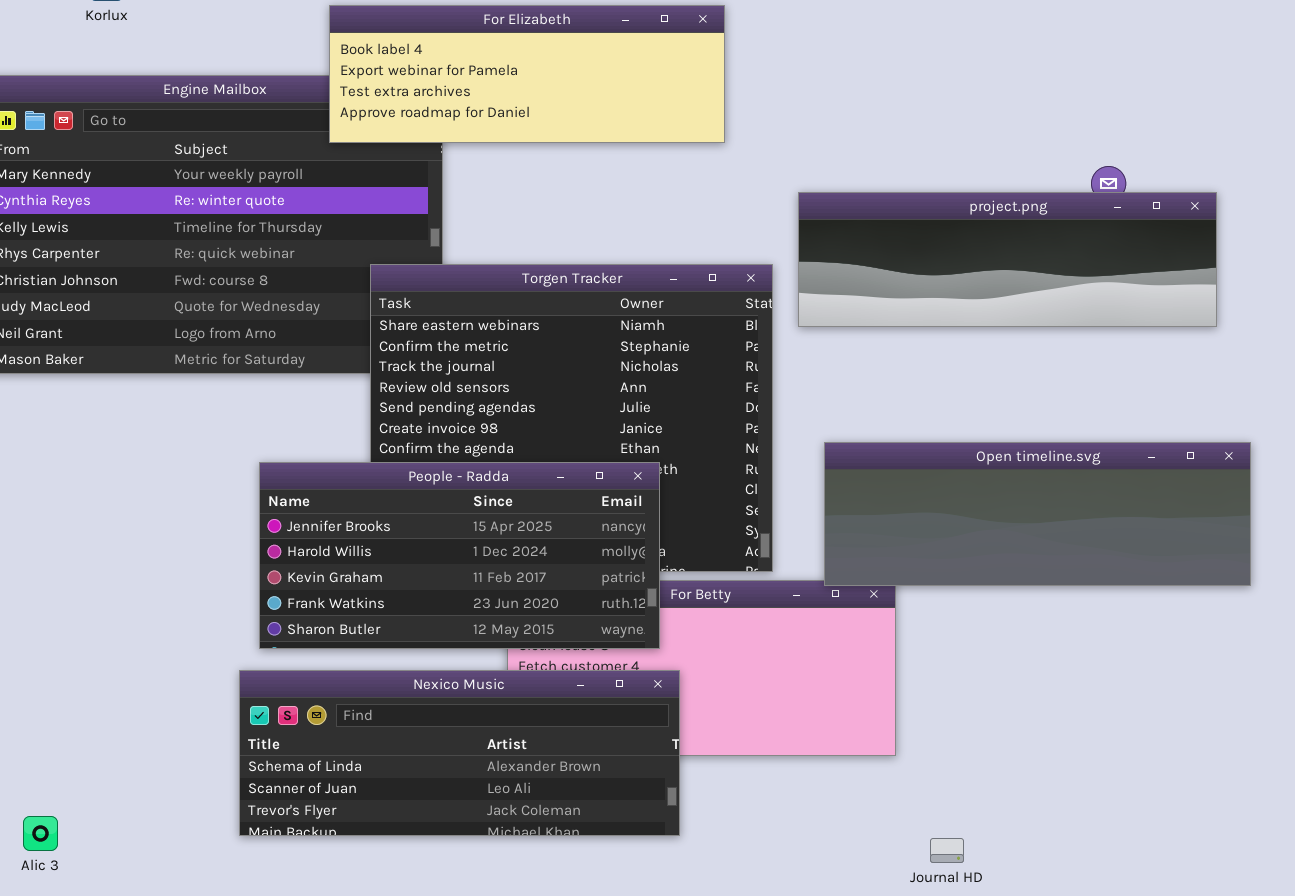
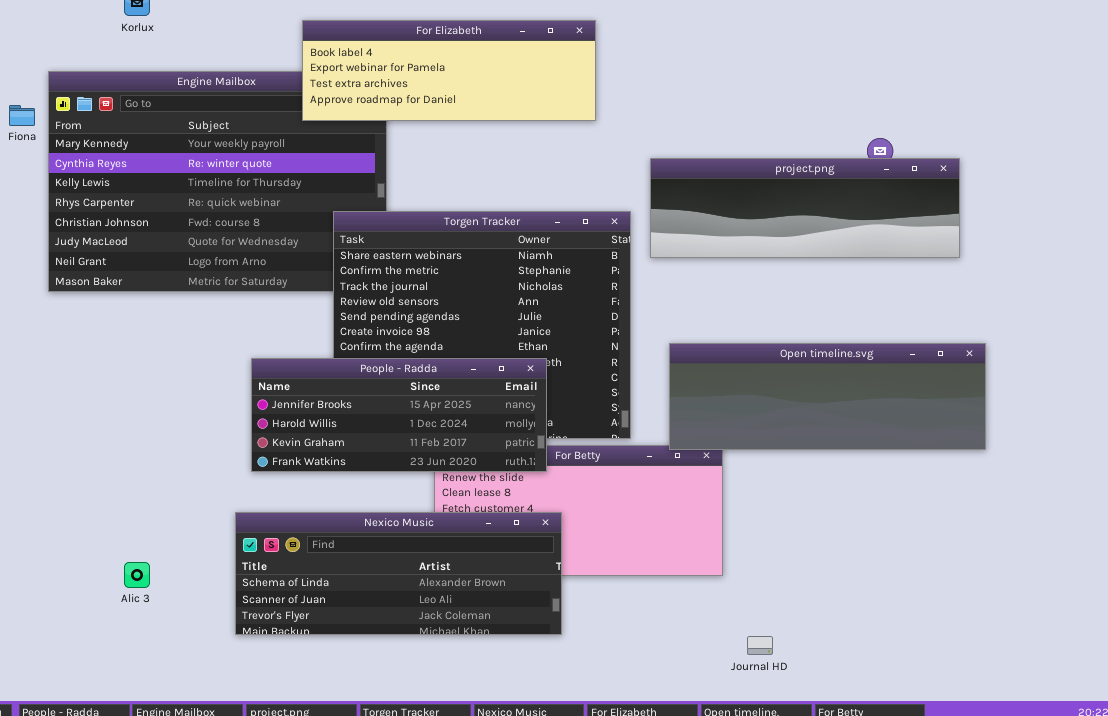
People - Radda: [259,462,660,649] -> [251,358,547,472], resized
Alic 3: [23,816,58,851] -> [124,562,150,588], moved

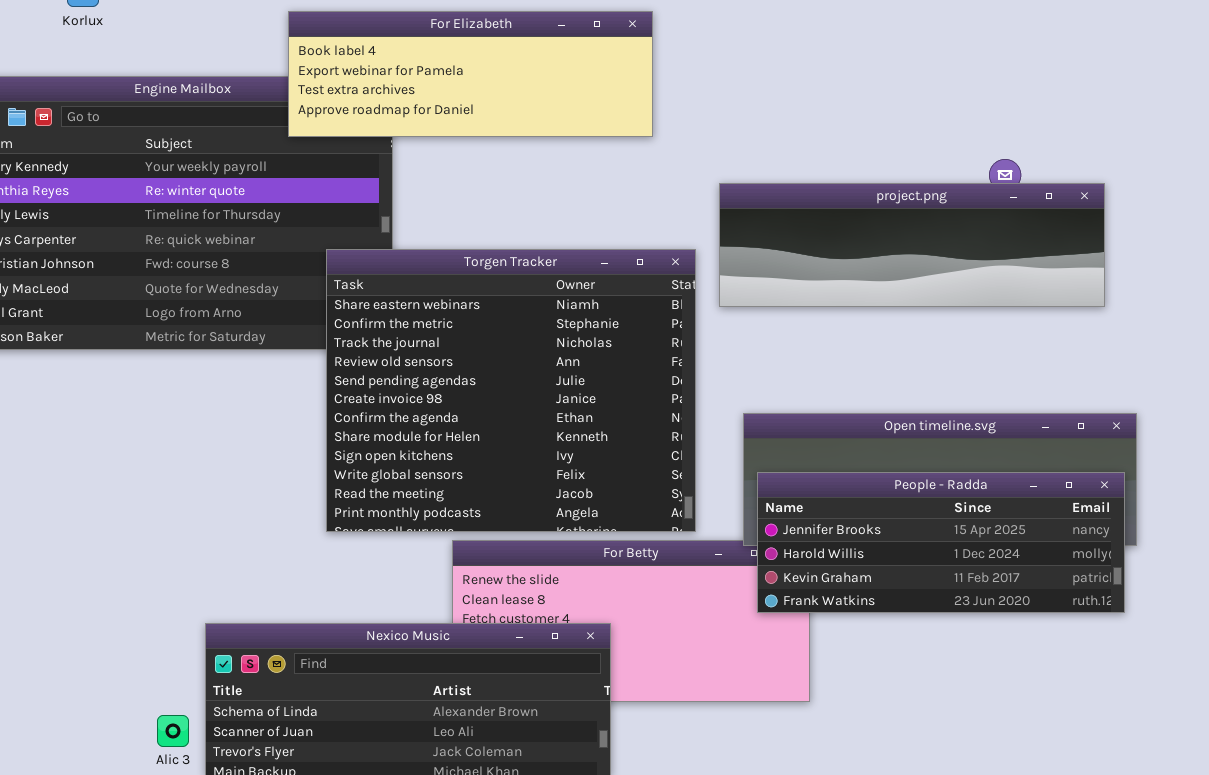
People - Radda: [251,358,547,472] -> [757,472,1125,613], moved
Alic 3: [124,562,150,588] -> [157,715,189,747], moved

